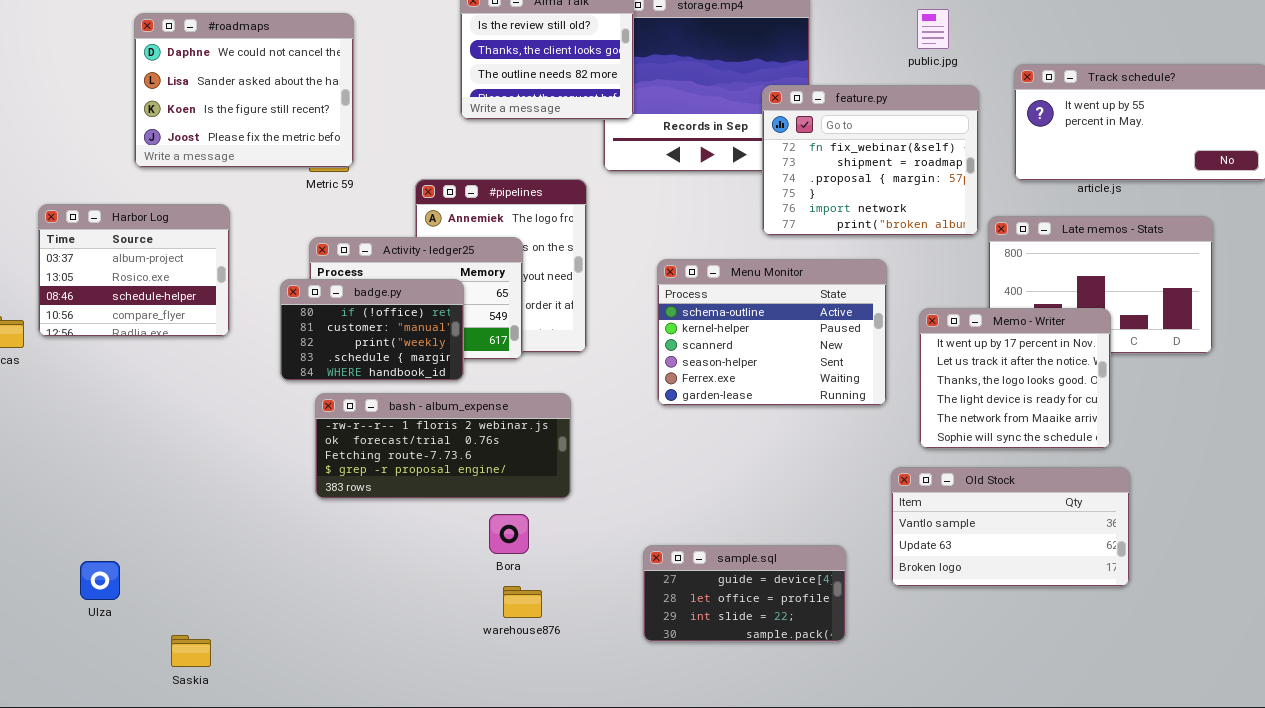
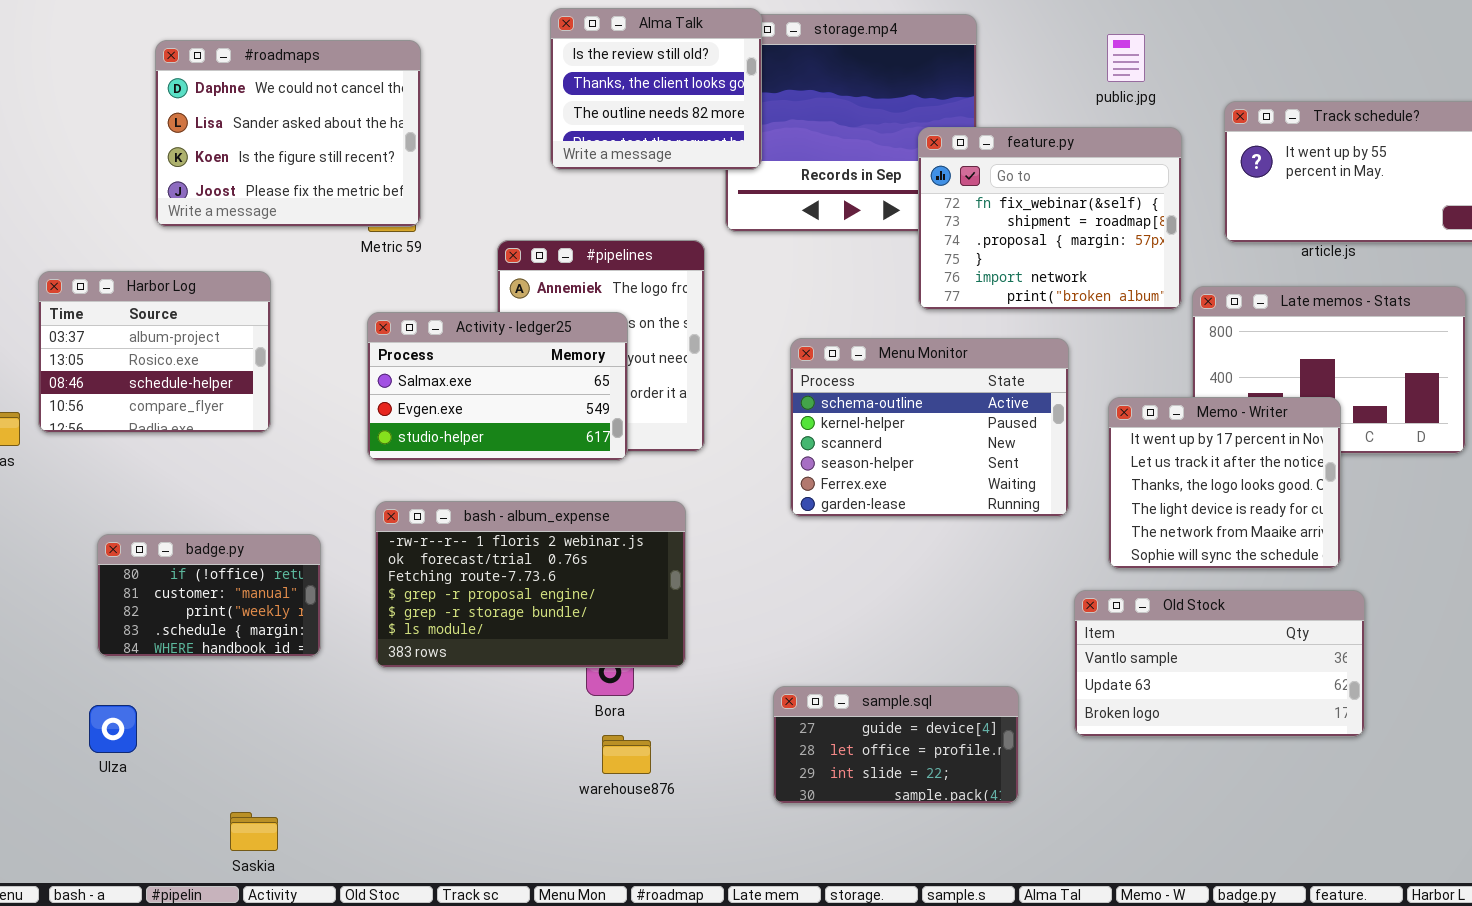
badge.py: [280,279,464,381] -> [97,534,321,657], moved
bash - album_expense: [315,393,571,499] -> [375,501,686,668], resized
Saskia: [171,635,211,667] -> [230,812,278,851], moved

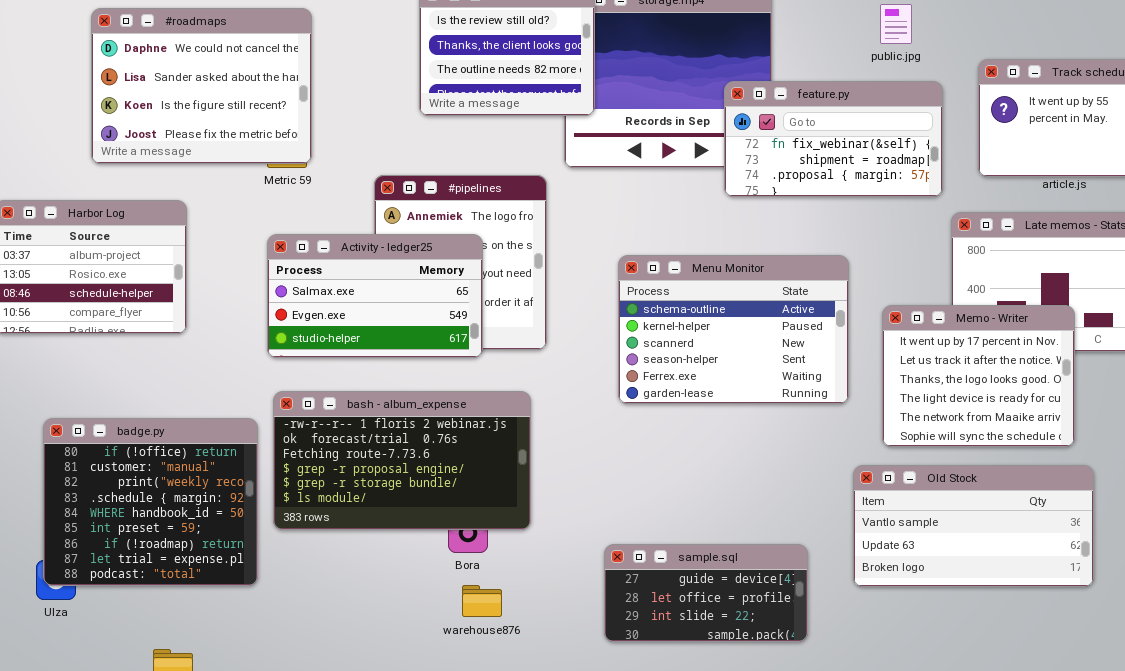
feature.py: [918,127,1182,310] -> [724,81,943,197], resized
badge.py: [97,534,321,657] -> [43,418,258,586], resized

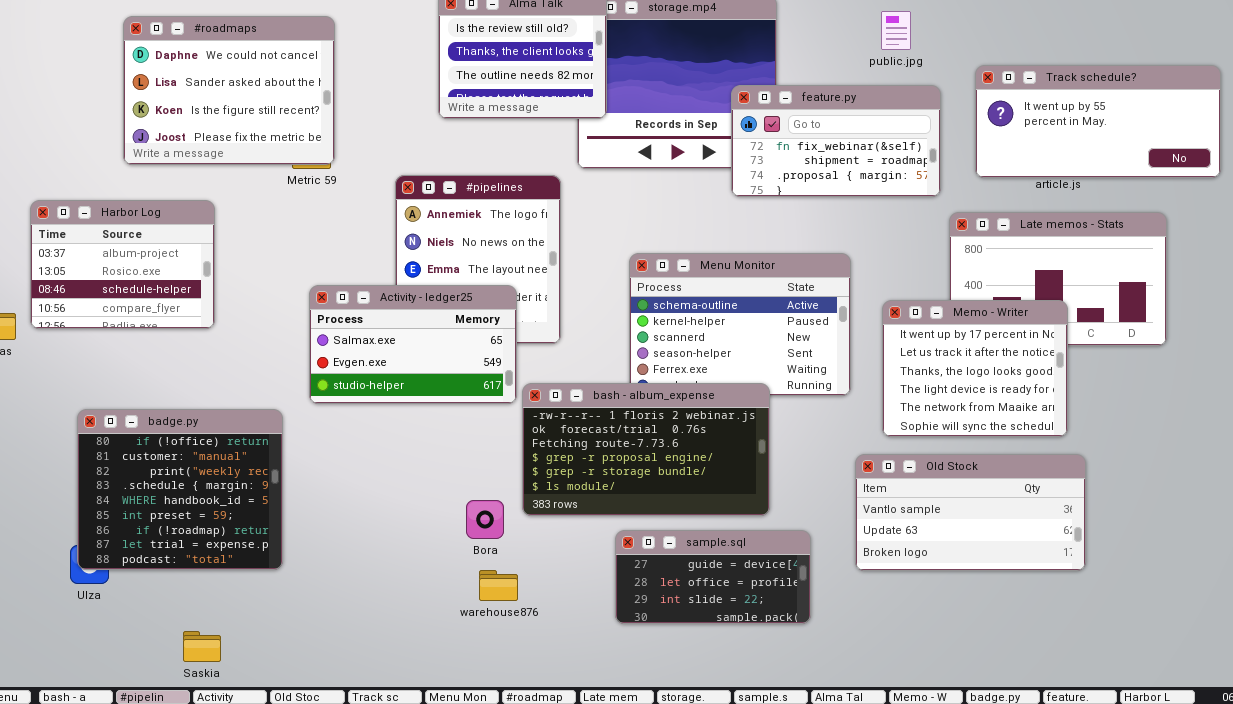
Activity - ledger25: [267,234,483,358] -> [309,285,517,404], moved
bash - album_expense: [273,391,531,530] -> [522,383,770,516], moved

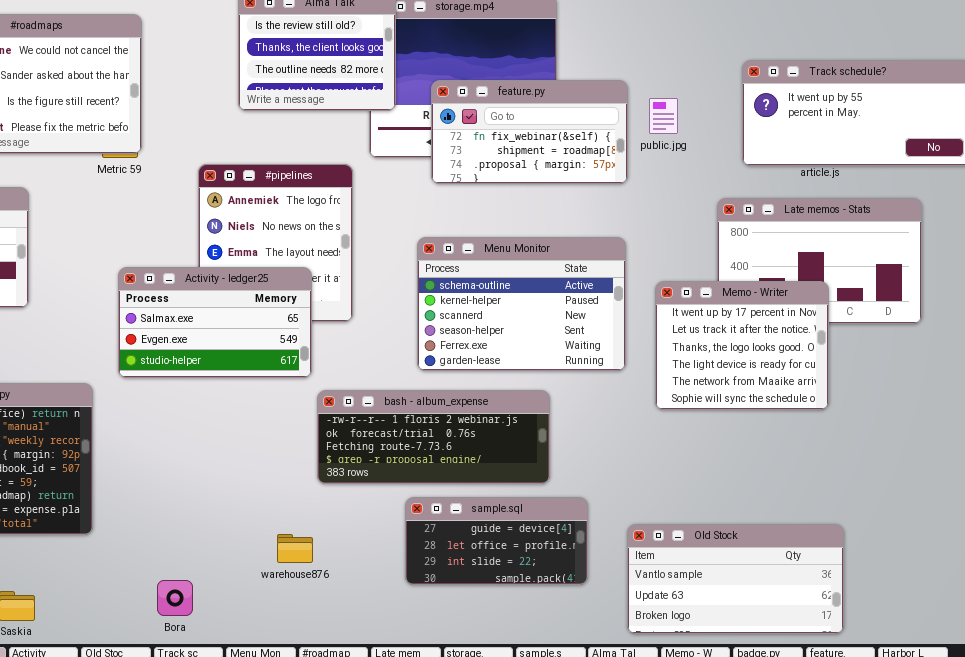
public.jpg: [881,11,911,50] -> [649,98,678,134], moved
feature.py: [731,85,941,197] -> [431,80,628,184], moved
bash - album_expense: [522,383,770,516] -> [317,390,550,484], resized
Old Stock: [855,454,1086,571] -> [627,524,844,634], moved
Bora: [466,500,504,539] -> [157,580,193,616], moved

